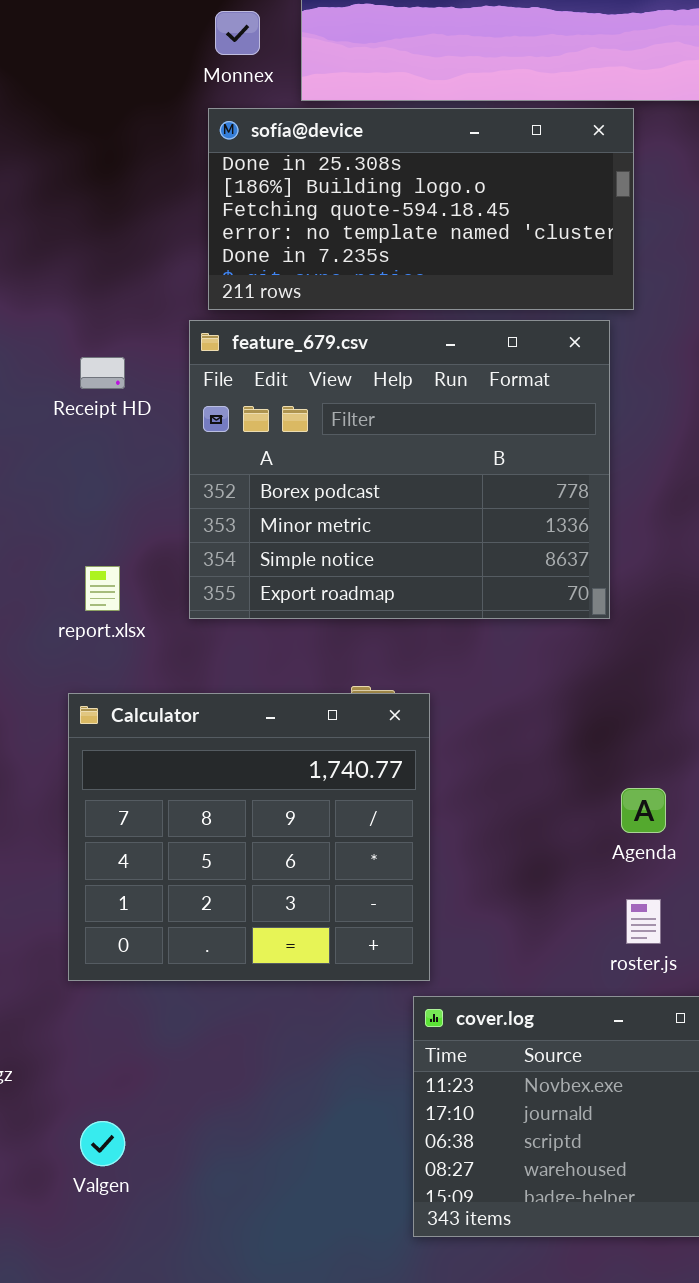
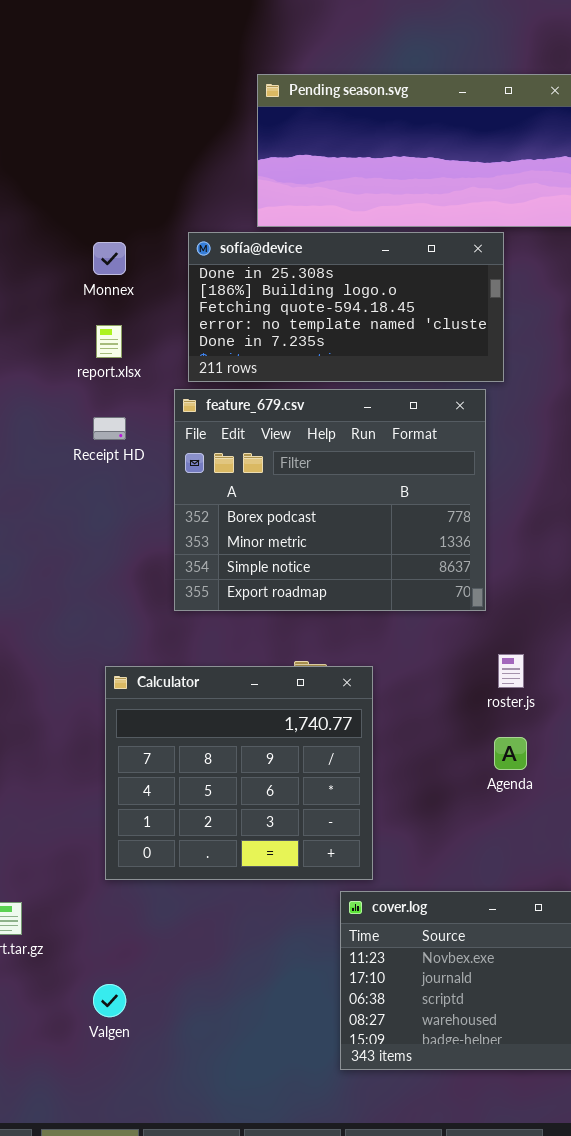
Monnex: [215,11,260,55] -> [93,242,126,275], moved
report.xlsx: [85,566,120,611] -> [96,325,122,358], moved
Calculator: [68,693,430,981] -> [105,666,373,880], moved
roster.js: [626,899,661,944] -> [498,654,524,688], moved

